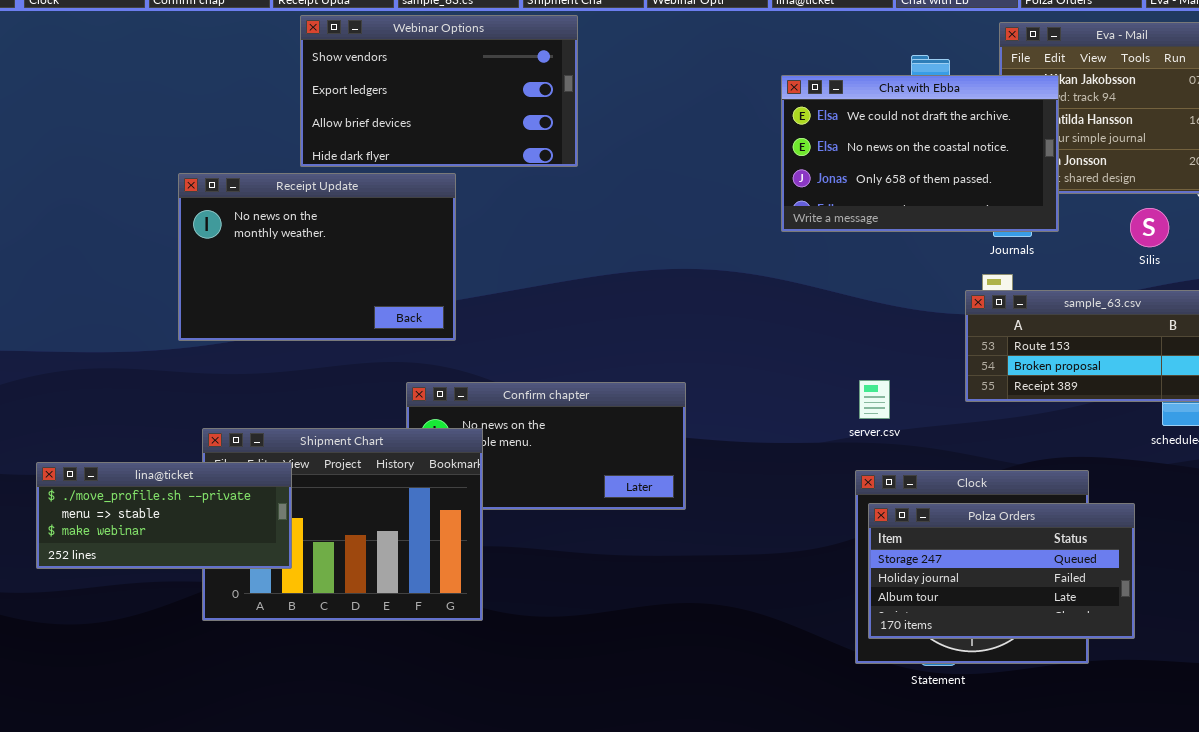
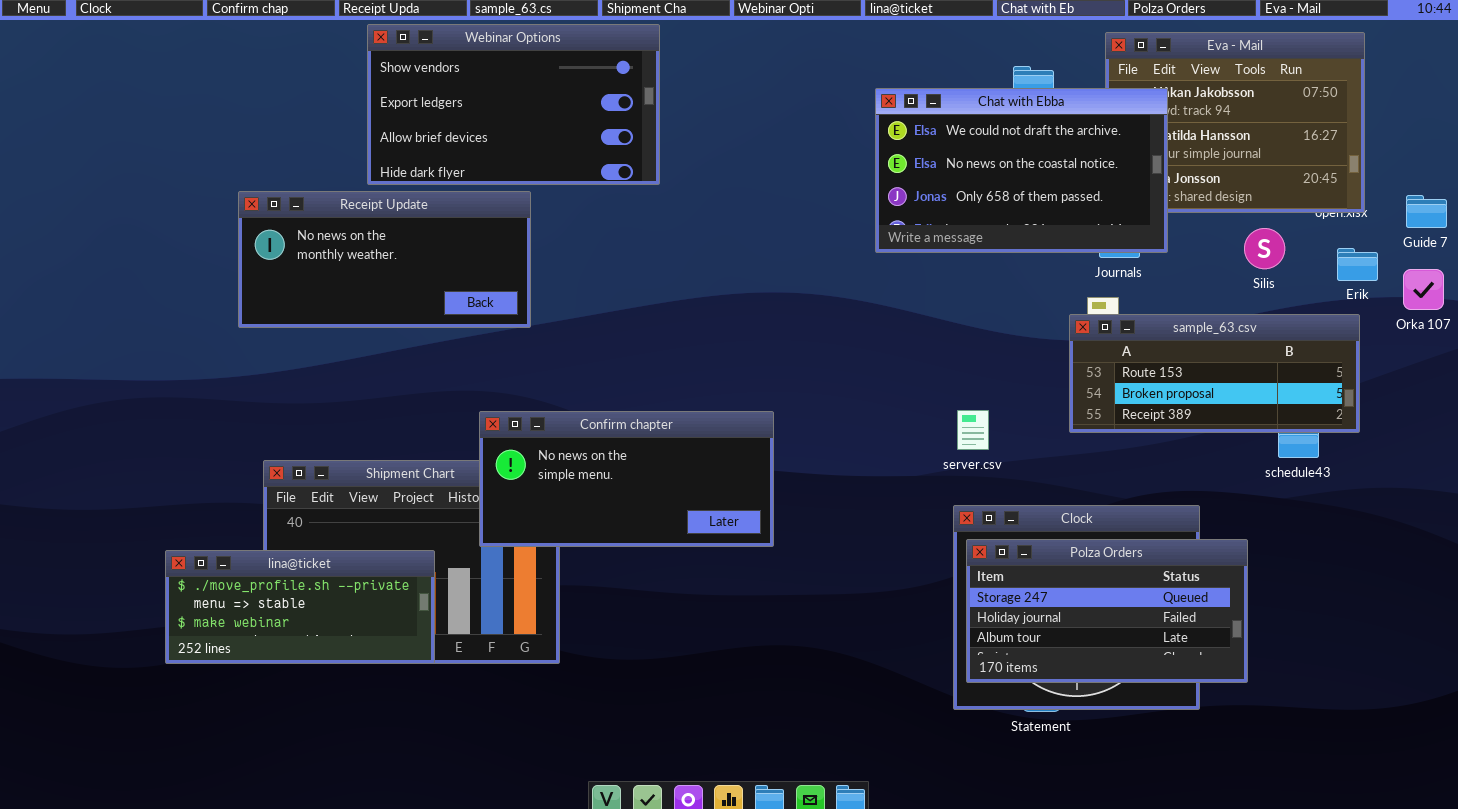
Receipt Update: [178,173,456,341] -> [238,191,531,328], resized
Confirm chapter: [406,382,686,510] -> [479,411,774,547], raised
lina@ticket: [36,462,292,569] -> [165,550,435,664], moved

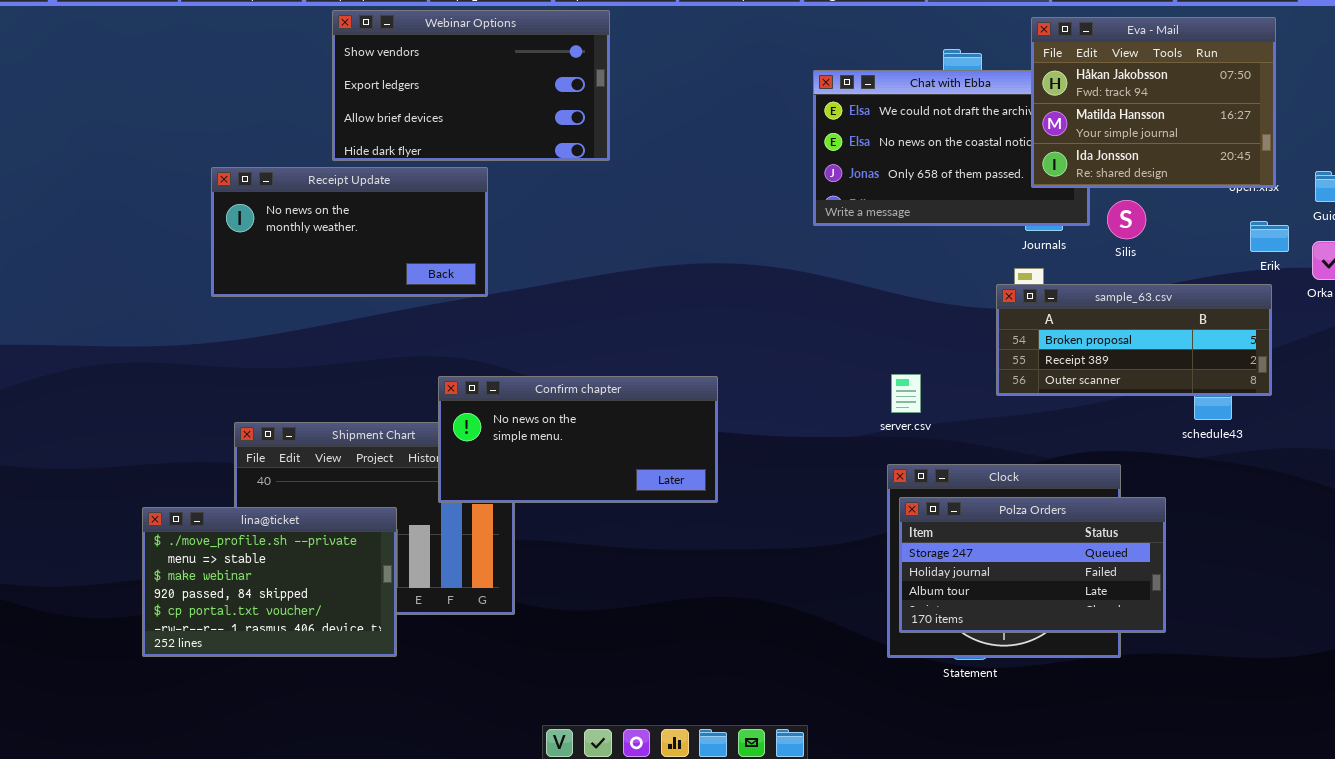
Eva - Mail: [1105,32,1365,213] -> [1031,17,1276,188], raised
Silis: [1244,228,1285,269] -> [1107,200,1146,239], moved
sample_63.csv: [1069,314,1360,433] -> [996,284,1272,396], scrolled down 1 row
lina@ticket: [165,550,435,664] -> [142,507,397,657], resized

